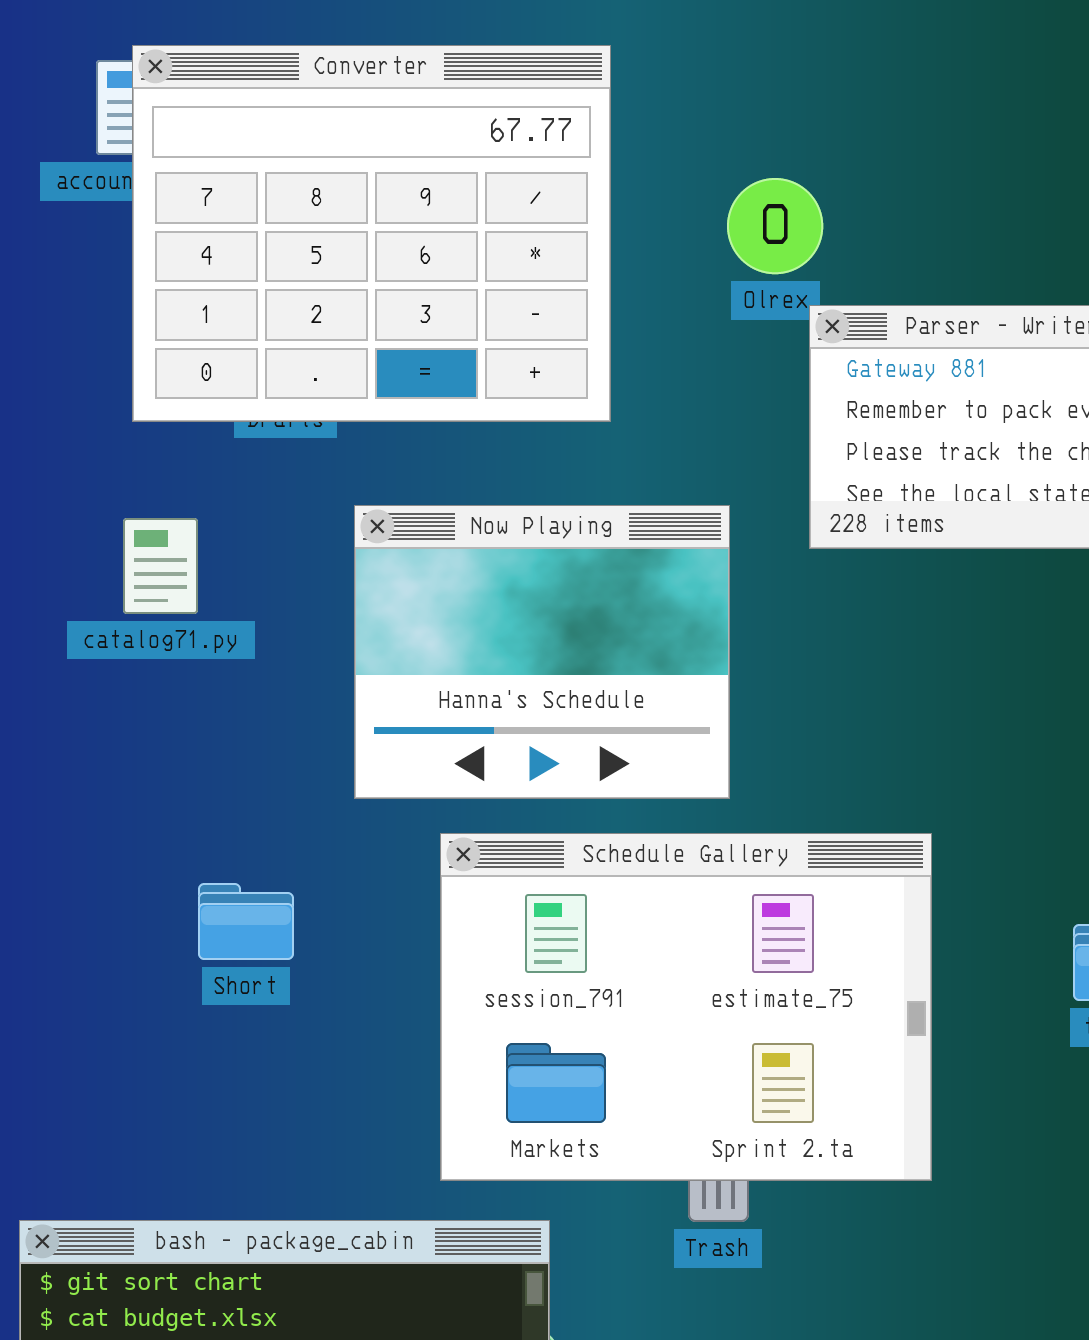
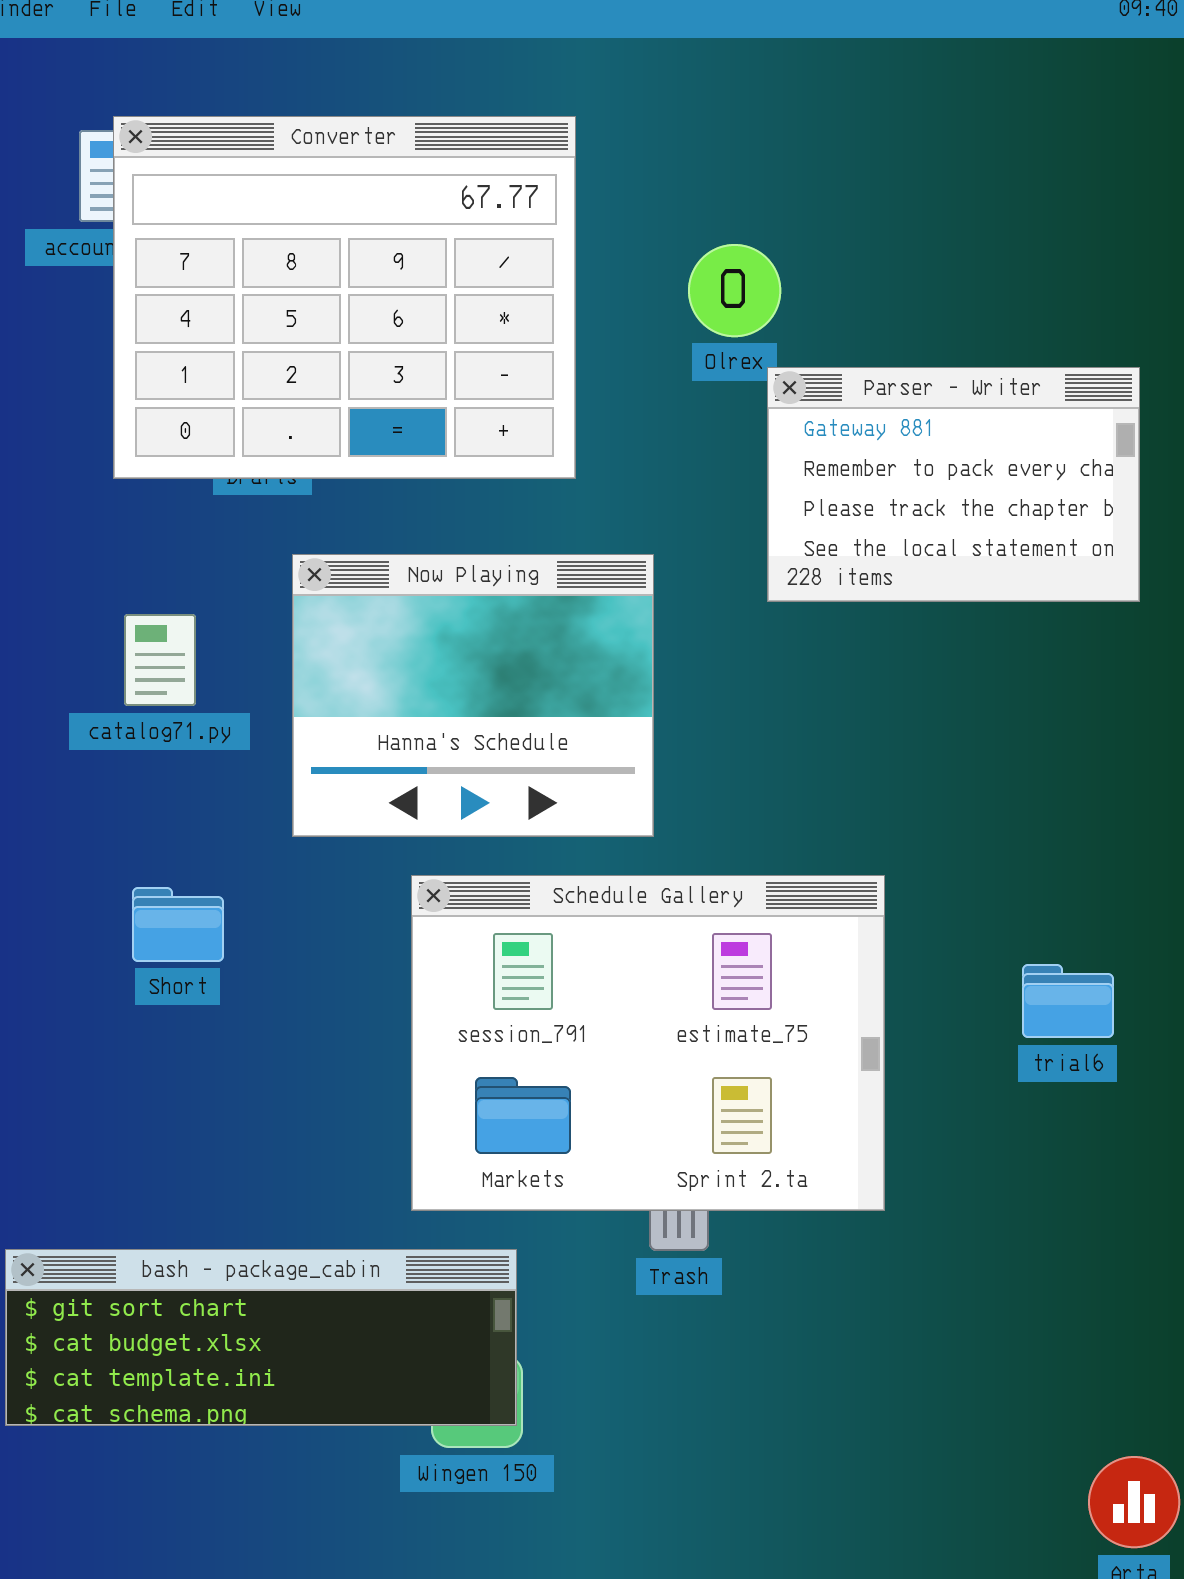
Now Playing: [354,505,730,799] -> [292,554,654,837], moved
catalog71.py: [123,518,198,614] -> [124,614,196,706], moved
Short: [198,883,294,960] -> [132,887,224,962], moved

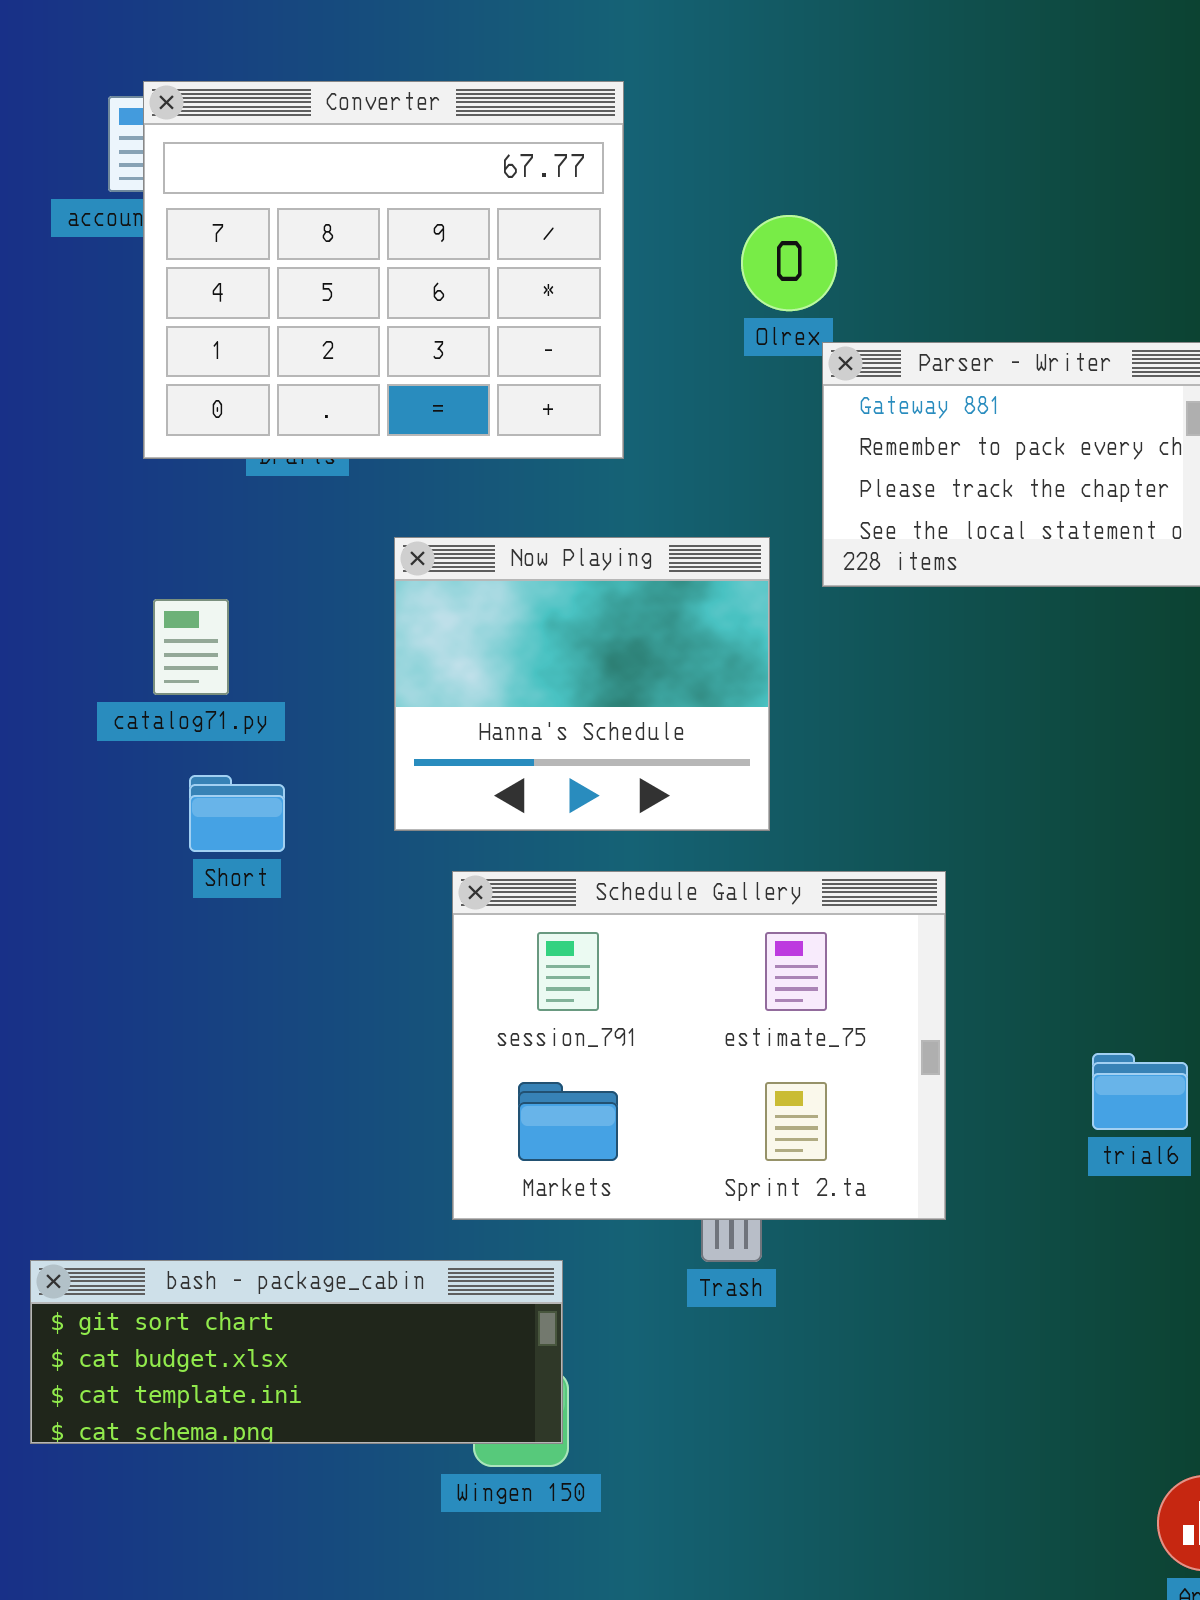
Now Playing: [292,554,654,837] -> [394,537,770,831], moved
Short: [132,887,224,962] -> [189,775,285,852], moved
trial6: [1022,964,1114,1038] -> [1092,1053,1188,1130], moved

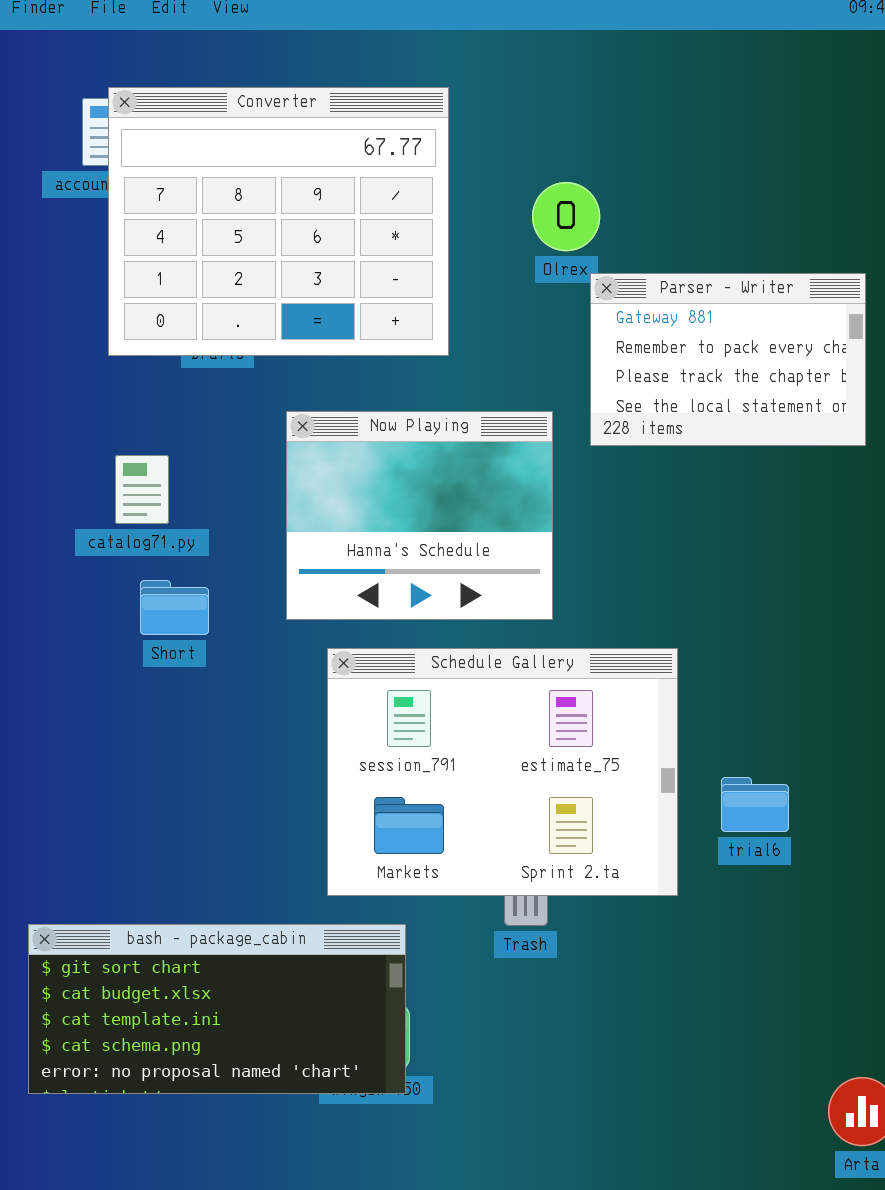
trial6: [1092,1053,1188,1130] -> [721,777,789,832], moved
bash - package_cabin: [30,1260,563,1444] -> [28,924,406,1094], resized

